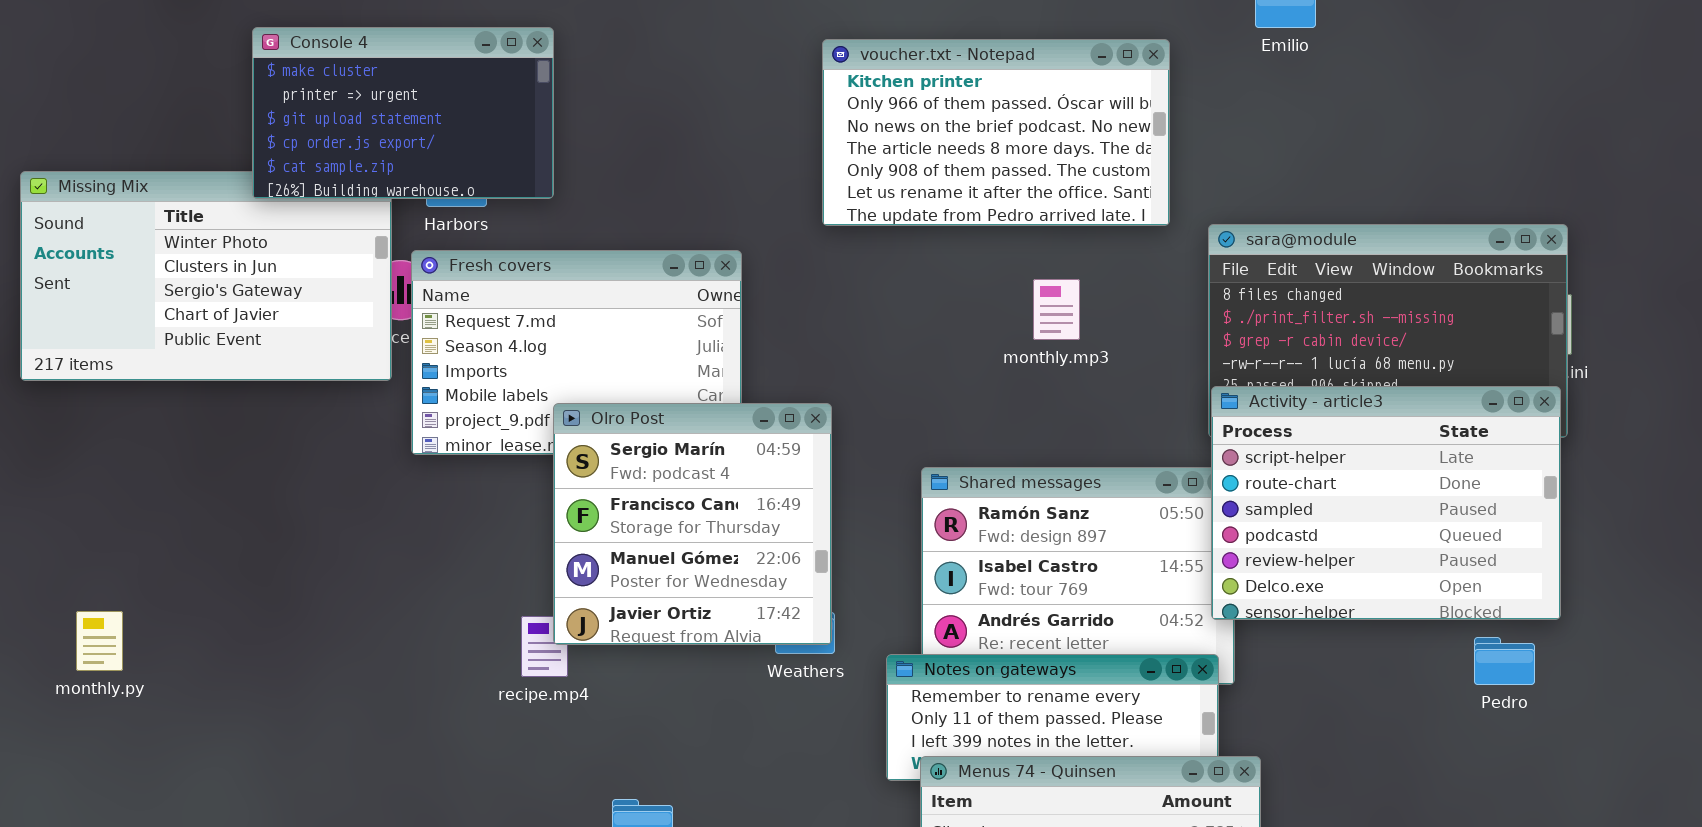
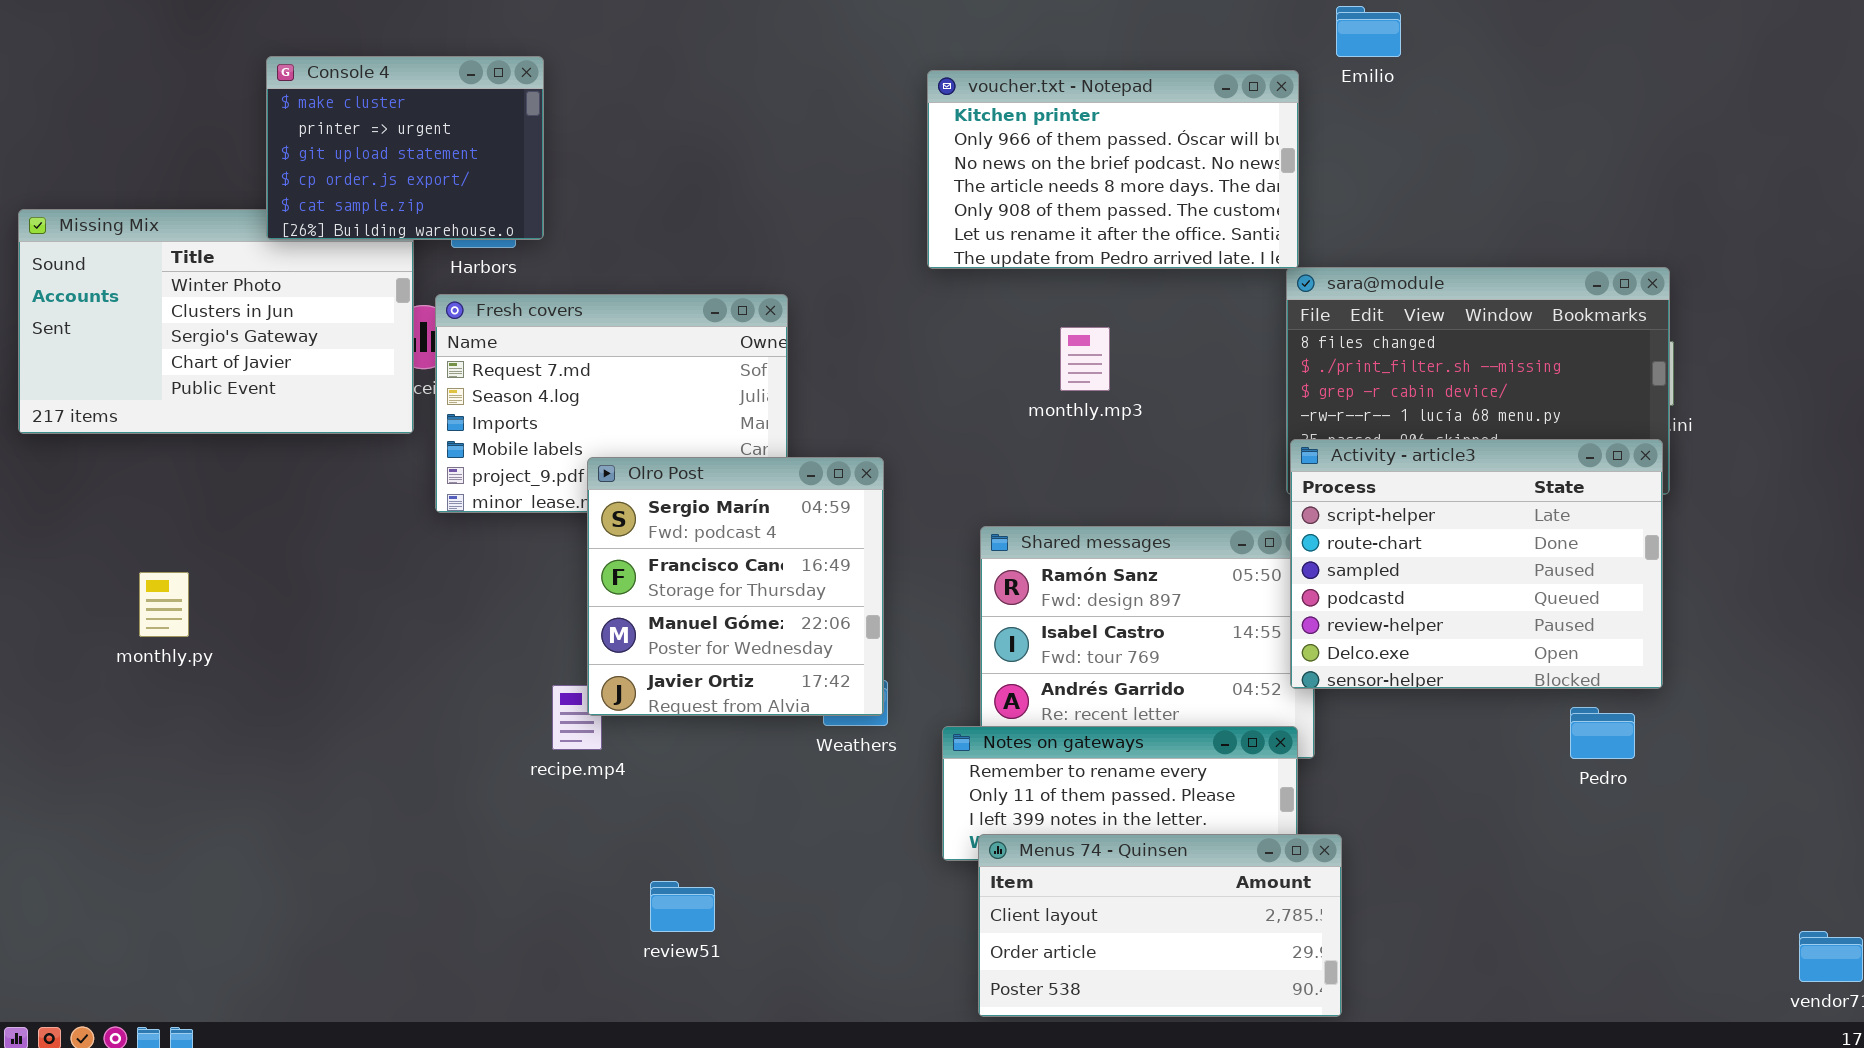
Console 4: [252,27,554,199] -> [266,56,544,240], resized
voucher.txt - Notepad: [822,39,1170,226] -> [927,70,1299,269], moved
monthly.mp3: [1033,279,1080,340] -> [1060,327,1110,391], moved
monthly.py: [76,611,123,671] -> [139,572,189,637], moved

